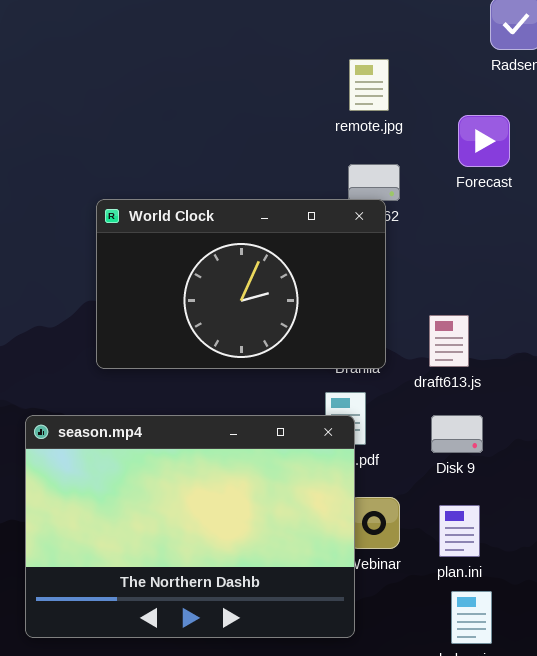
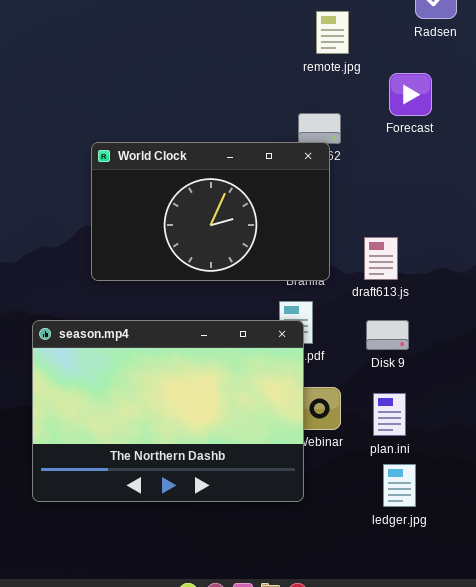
remote.jpg: [349,59,389,111] -> [316,11,349,54], moved

